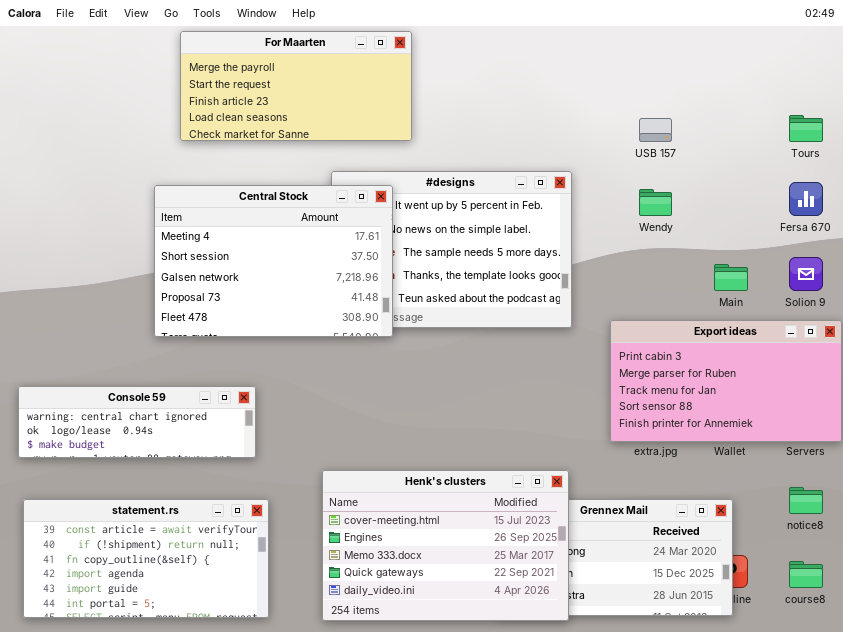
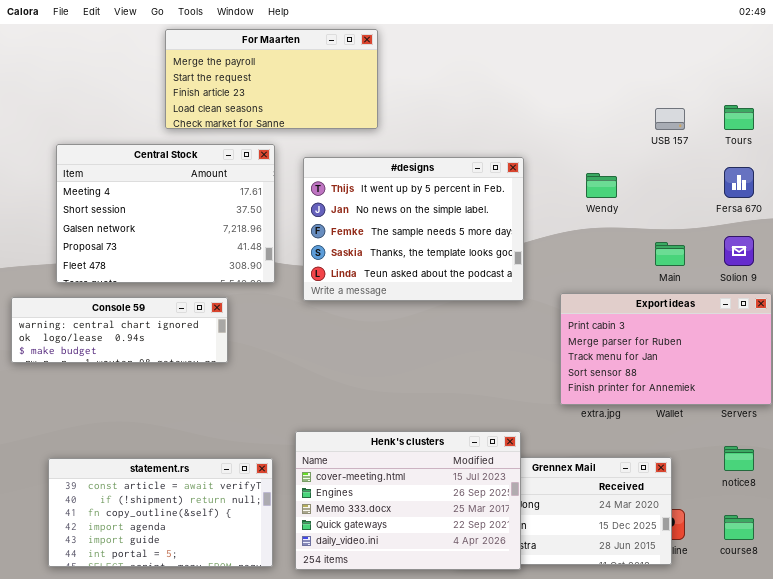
USB 157: [639,118,672,142] -> [655,108,685,130], moved
Central Stock: [154,185,393,337] -> [56,144,275,283], moved
Console 59: [18,386,256,458] -> [11,297,228,363], moved
statement.rs: [23,499,269,618] -> [48,458,273,567], moved

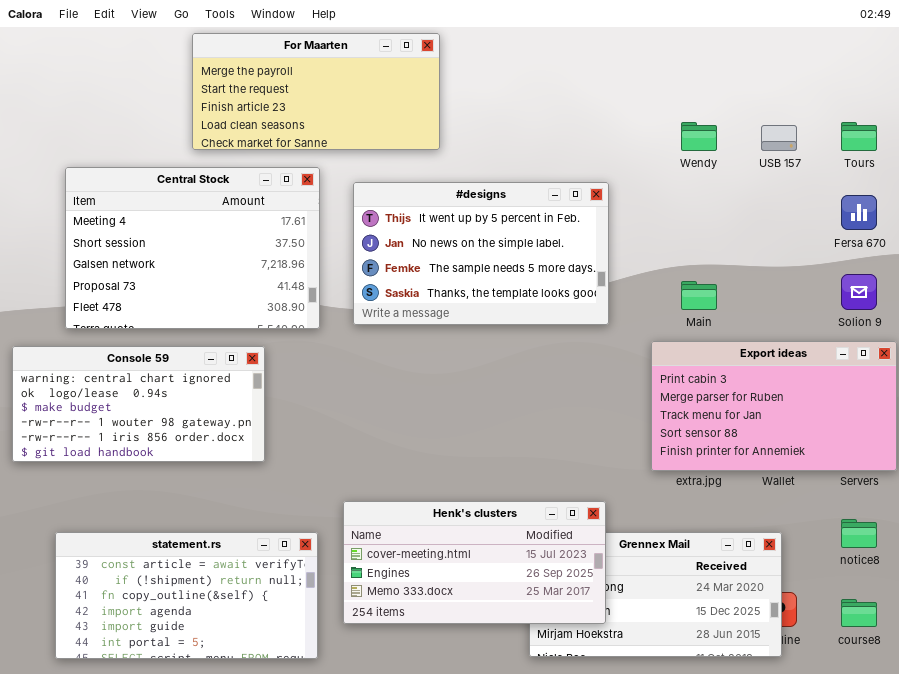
#designs: [303,157,524,301] -> [353,182,609,325], resized
Wendy: [586,173,617,198] -> [681,122,717,151], moved
Main: [655,242,685,266] -> [681,281,717,310], moved
Console 59: [11,297,228,363] -> [12,346,265,462], resized
Henk's clusters: [295,431,521,570] -> [343,501,606,624], resized

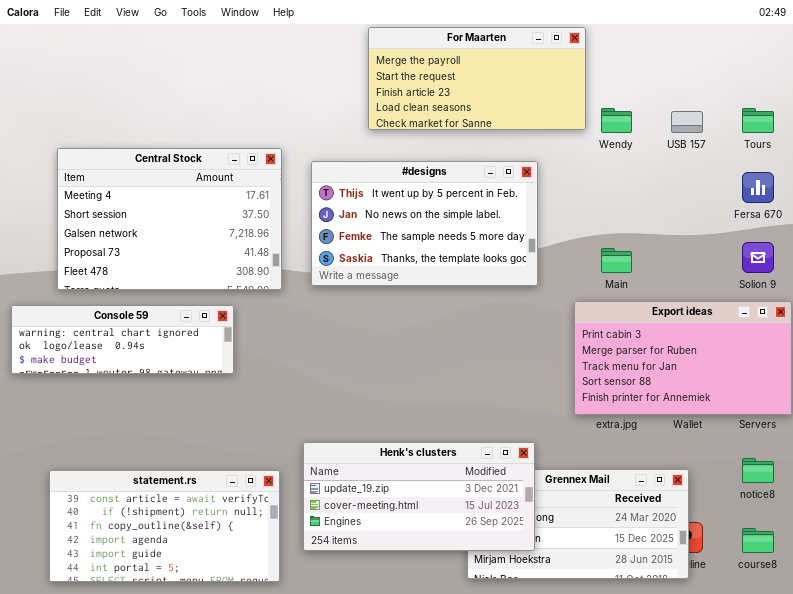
For Maarten: [192,33,440,150] -> [368,27,586,130], moved
Console 59: [12,346,265,462] -> [11,305,234,374], resized
Henk's clusters: [343,501,606,624] -> [303,442,535,551], scrolled up 1 row

